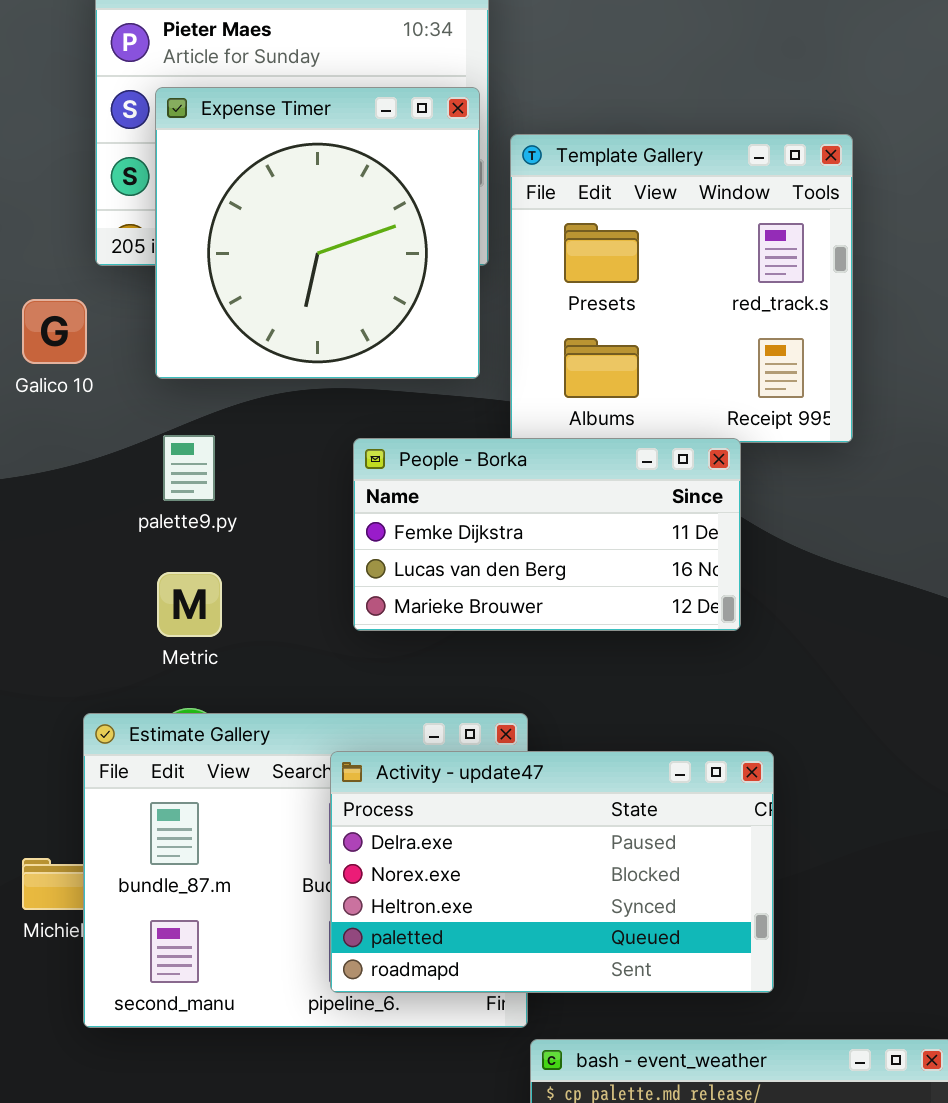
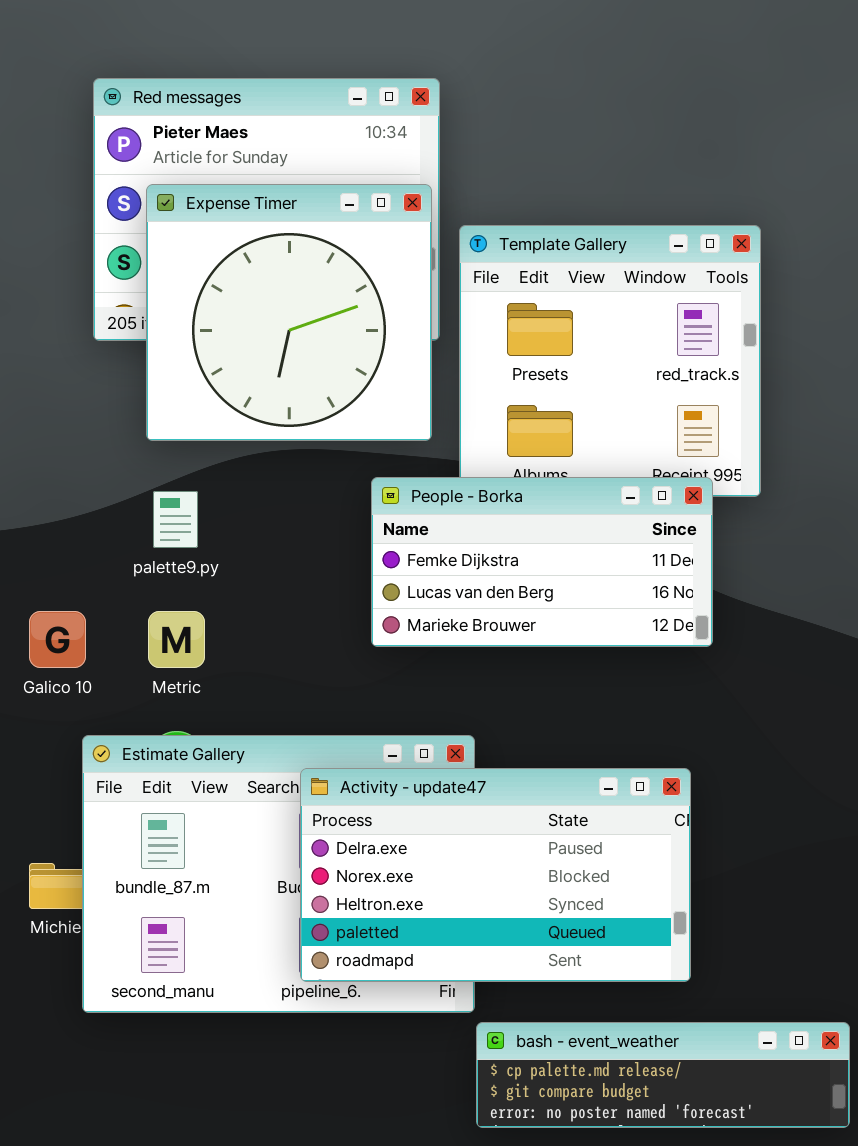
Galico 10: [22,299,87,364] -> [29,611,86,668], moved
People - Borka: [353,438,741,631] -> [371,477,713,647], moved

